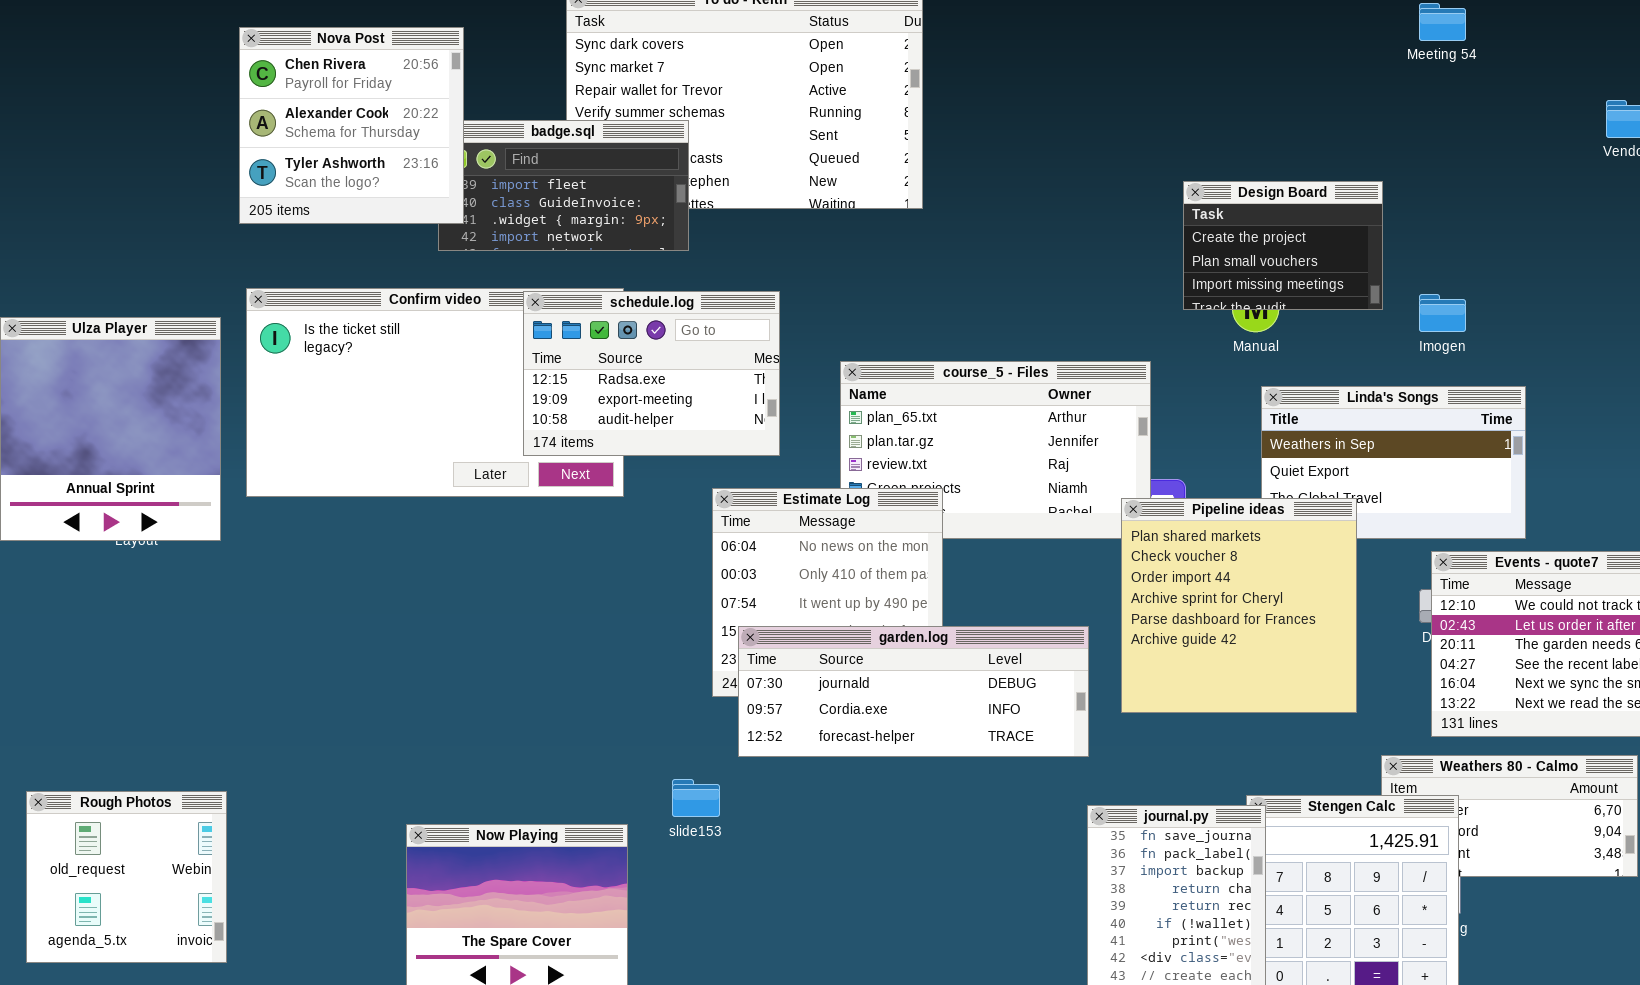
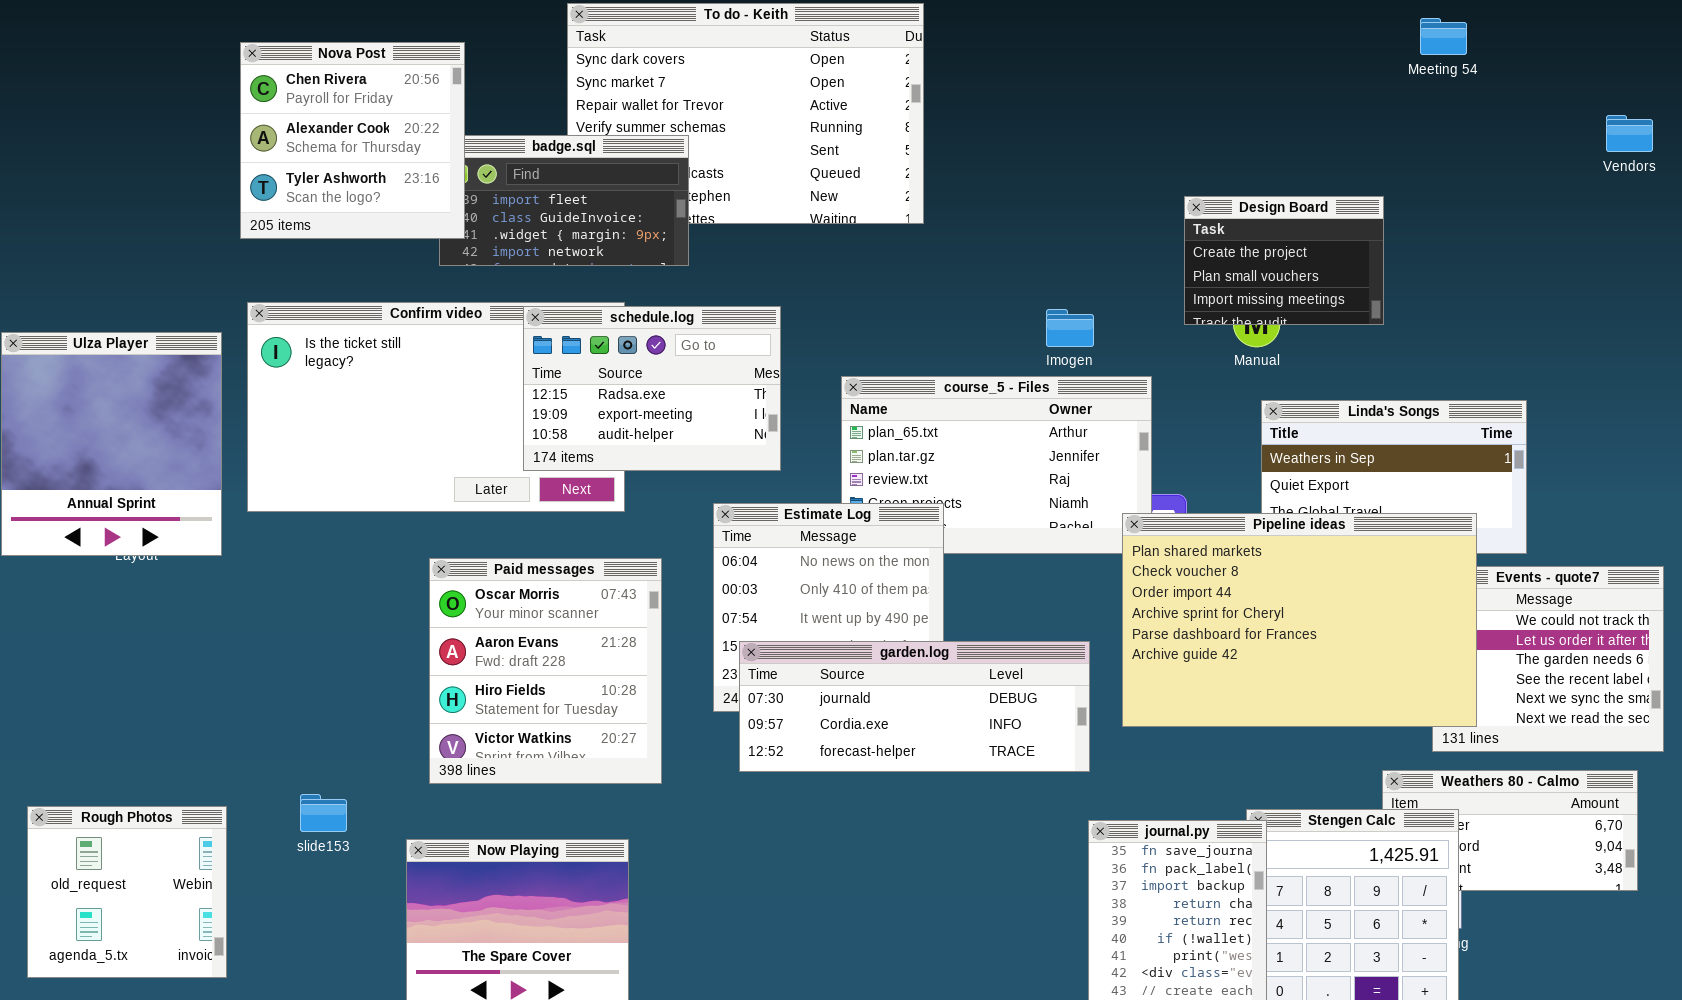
Imogen: [1419,294,1466,332] -> [1046,309,1094,347], moved
Pipeline ideas: [1121,498,1357,713] -> [1122,513,1477,727], resized
Paid messages: none -> [429,558,662,784], opened
slide153: [672,779,720,817] -> [300,794,347,832], moved

